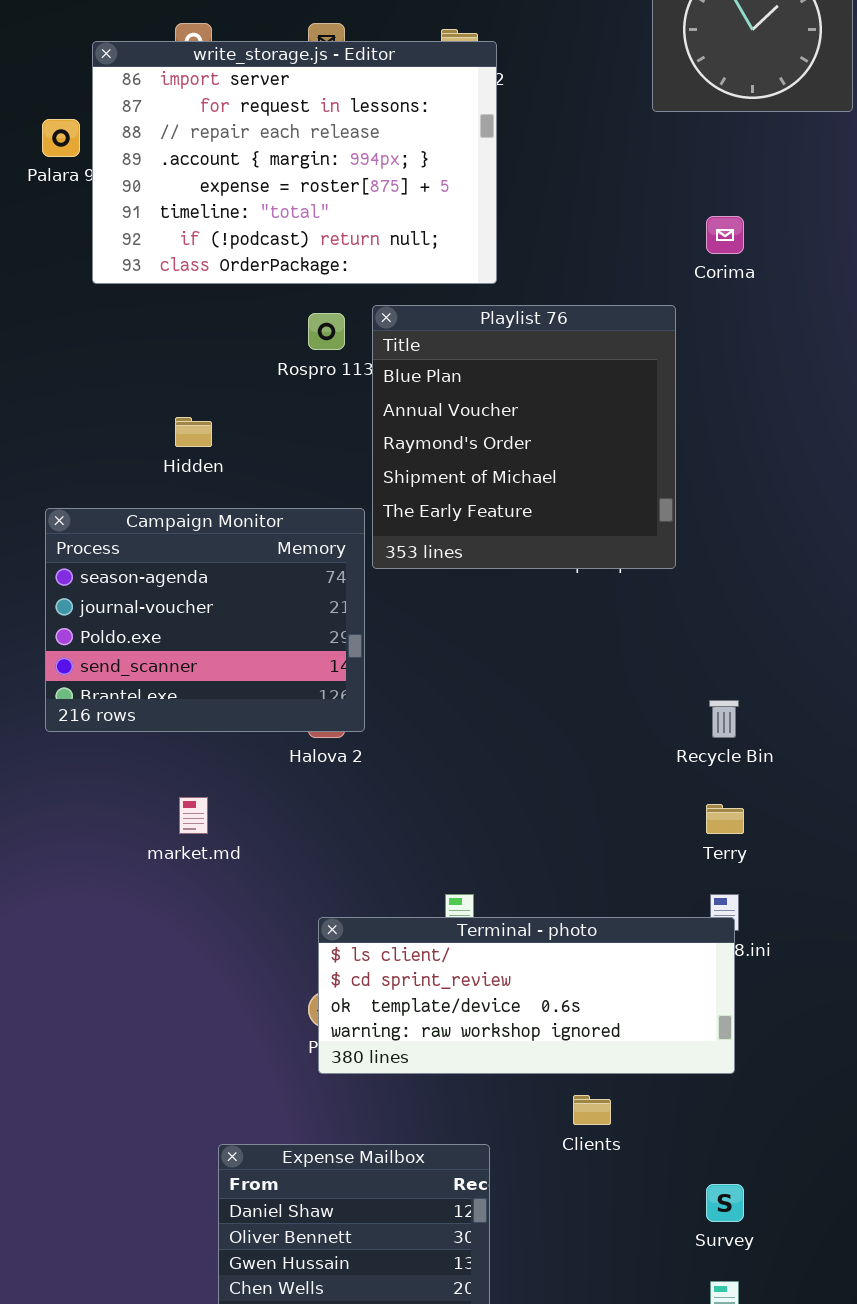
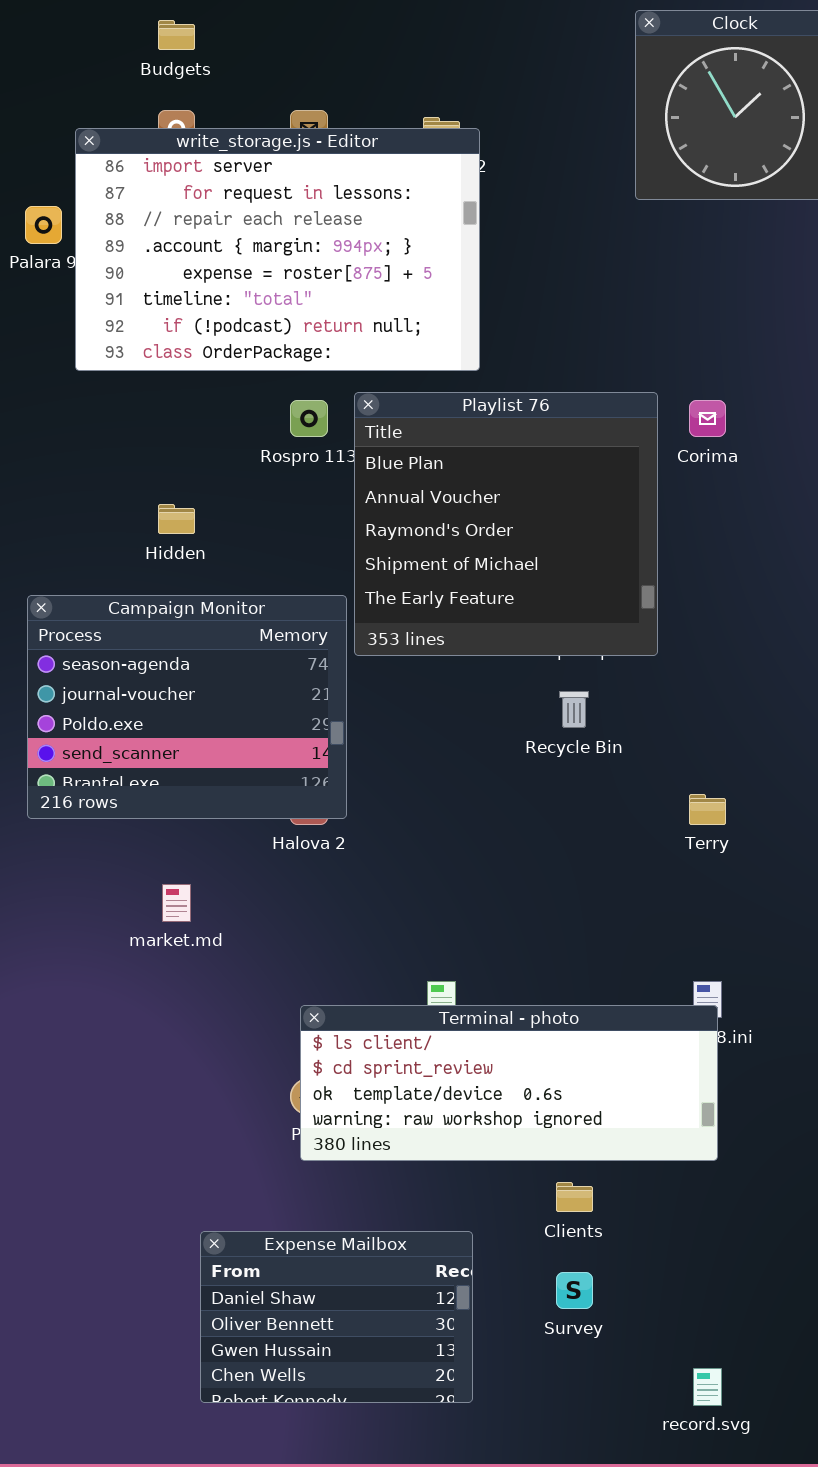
Corima: [706,216,744,254] -> [689,400,726,437], moved
Recycle Bin: [709,700,739,738] -> [559,691,589,728], moved
Terry: [706,804,744,834] -> [689,794,726,825], moved
Survey: [706,1184,744,1222] -> [556,1272,593,1309], moved

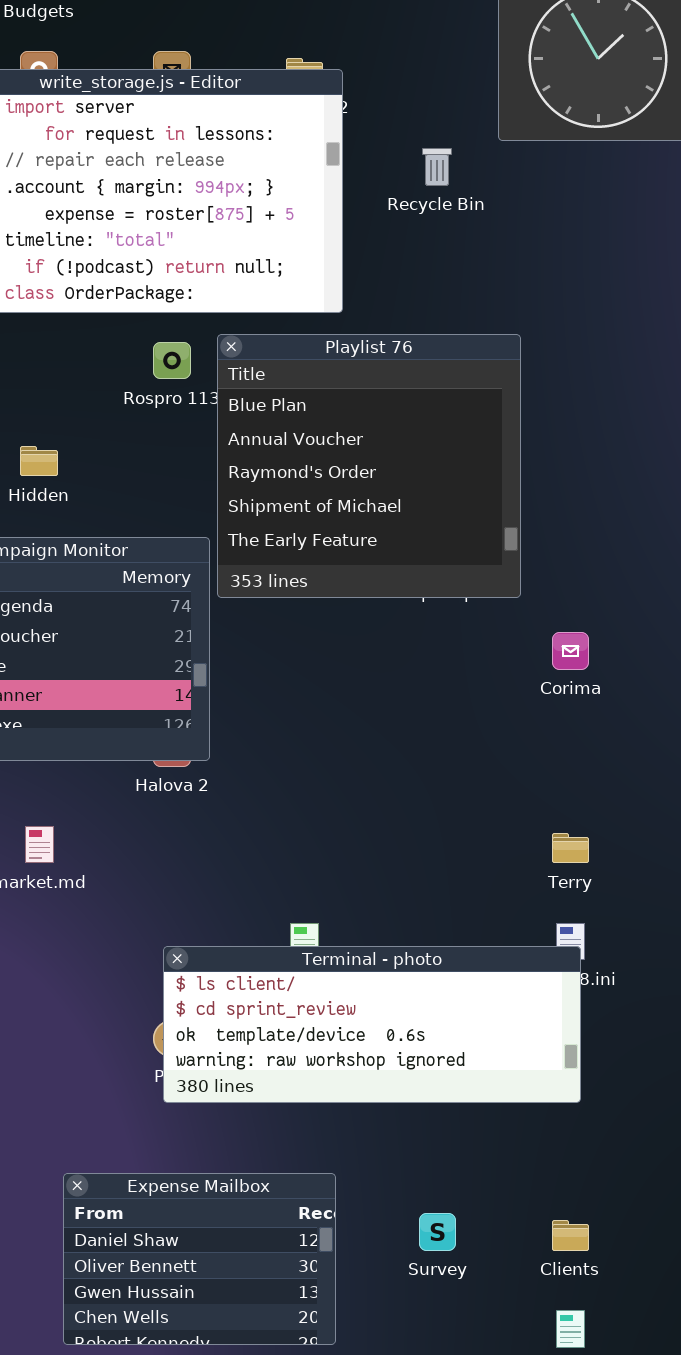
Corima: [689,400,726,437] -> [552,632,589,670], moved
Recycle Bin: [559,691,589,728] -> [422,148,452,186], moved
Terry: [689,794,726,825] -> [552,833,589,863], moved
Clients: [556,1182,593,1212] -> [552,1220,589,1251], moved

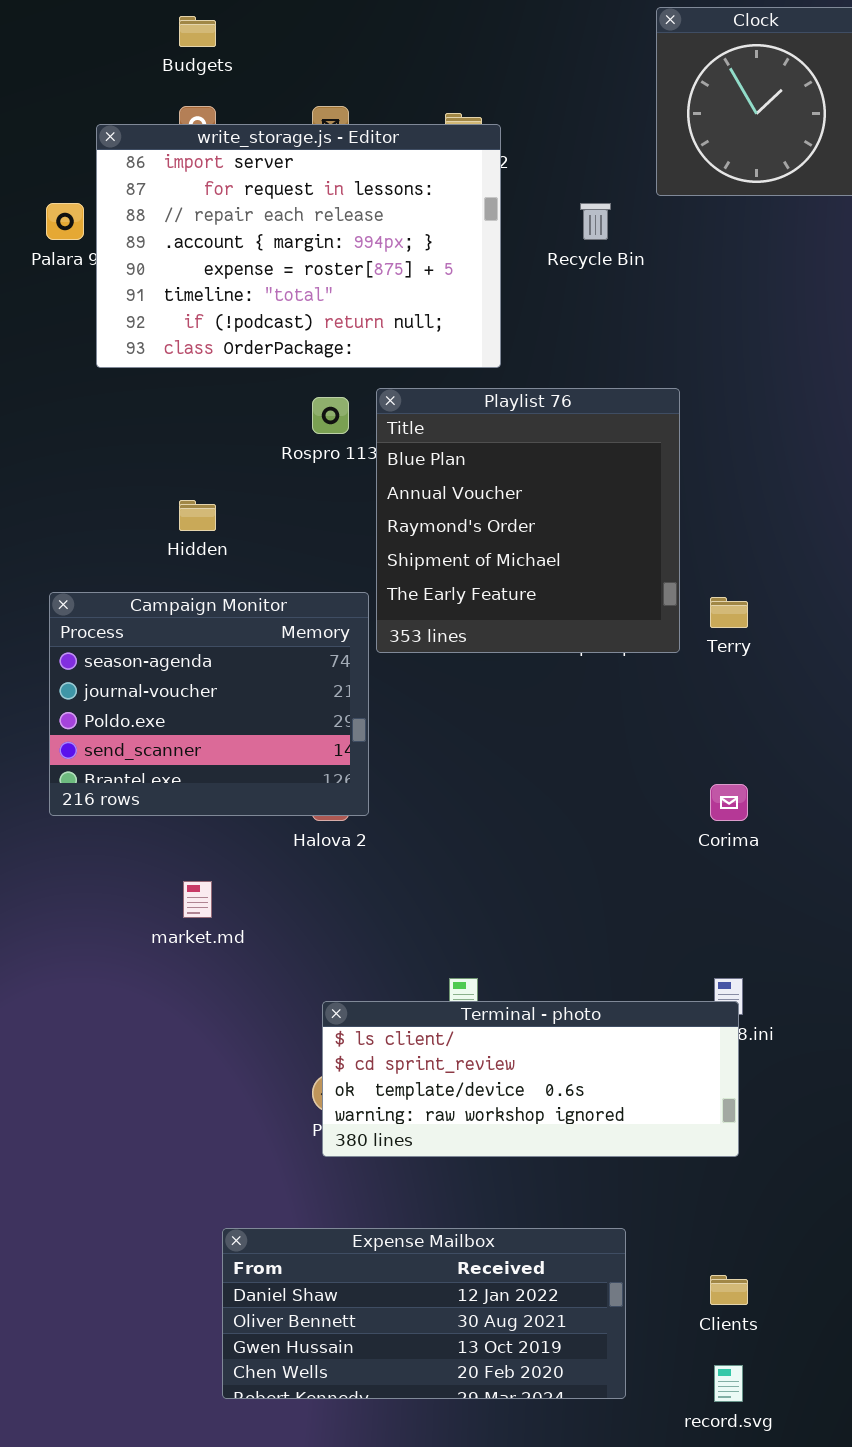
Corima: [552,632,589,670] -> [710,784,748,821], moved
Terry: [552,833,589,863] -> [710,597,748,628], moved
Expense Mailbox: [63,1173,336,1345] -> [222,1228,626,1399], resized

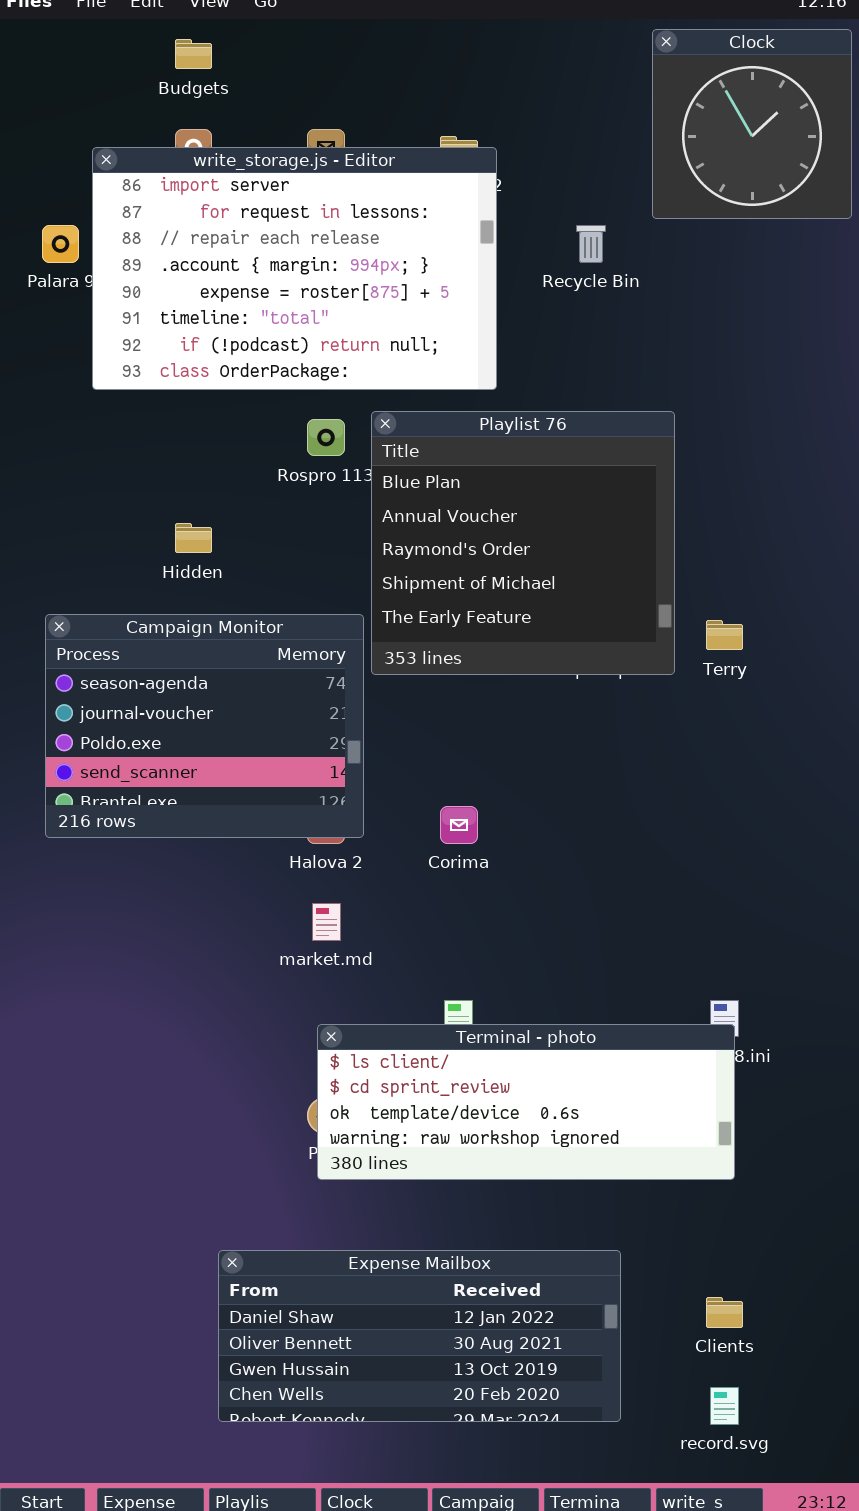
Corima: [710,784,748,821] -> [440,806,478,844], moved
market.md: [183,881,212,918] -> [312,903,341,941], moved

